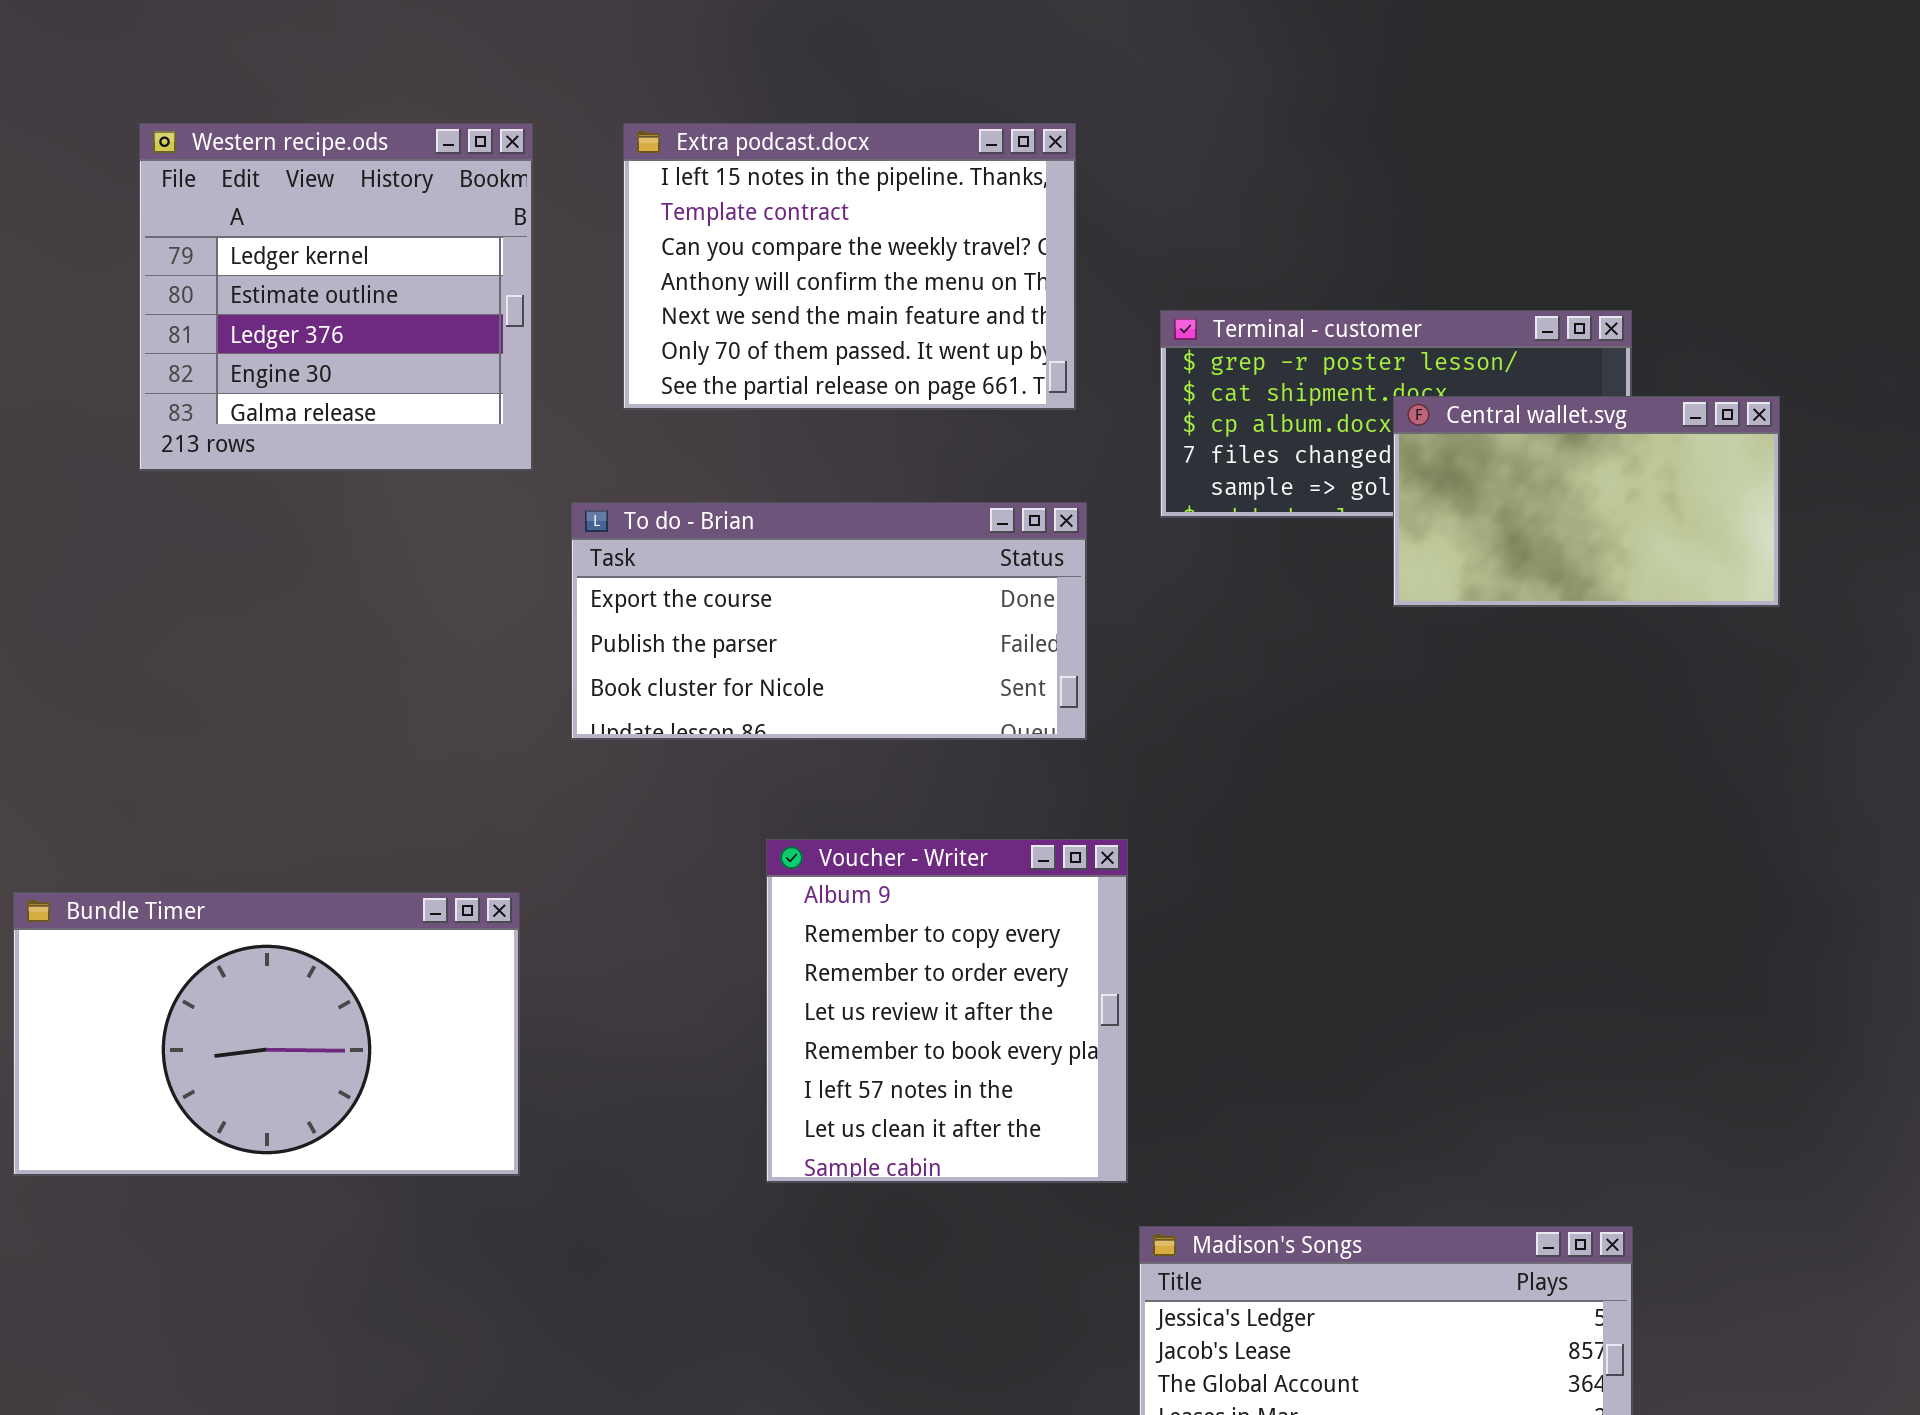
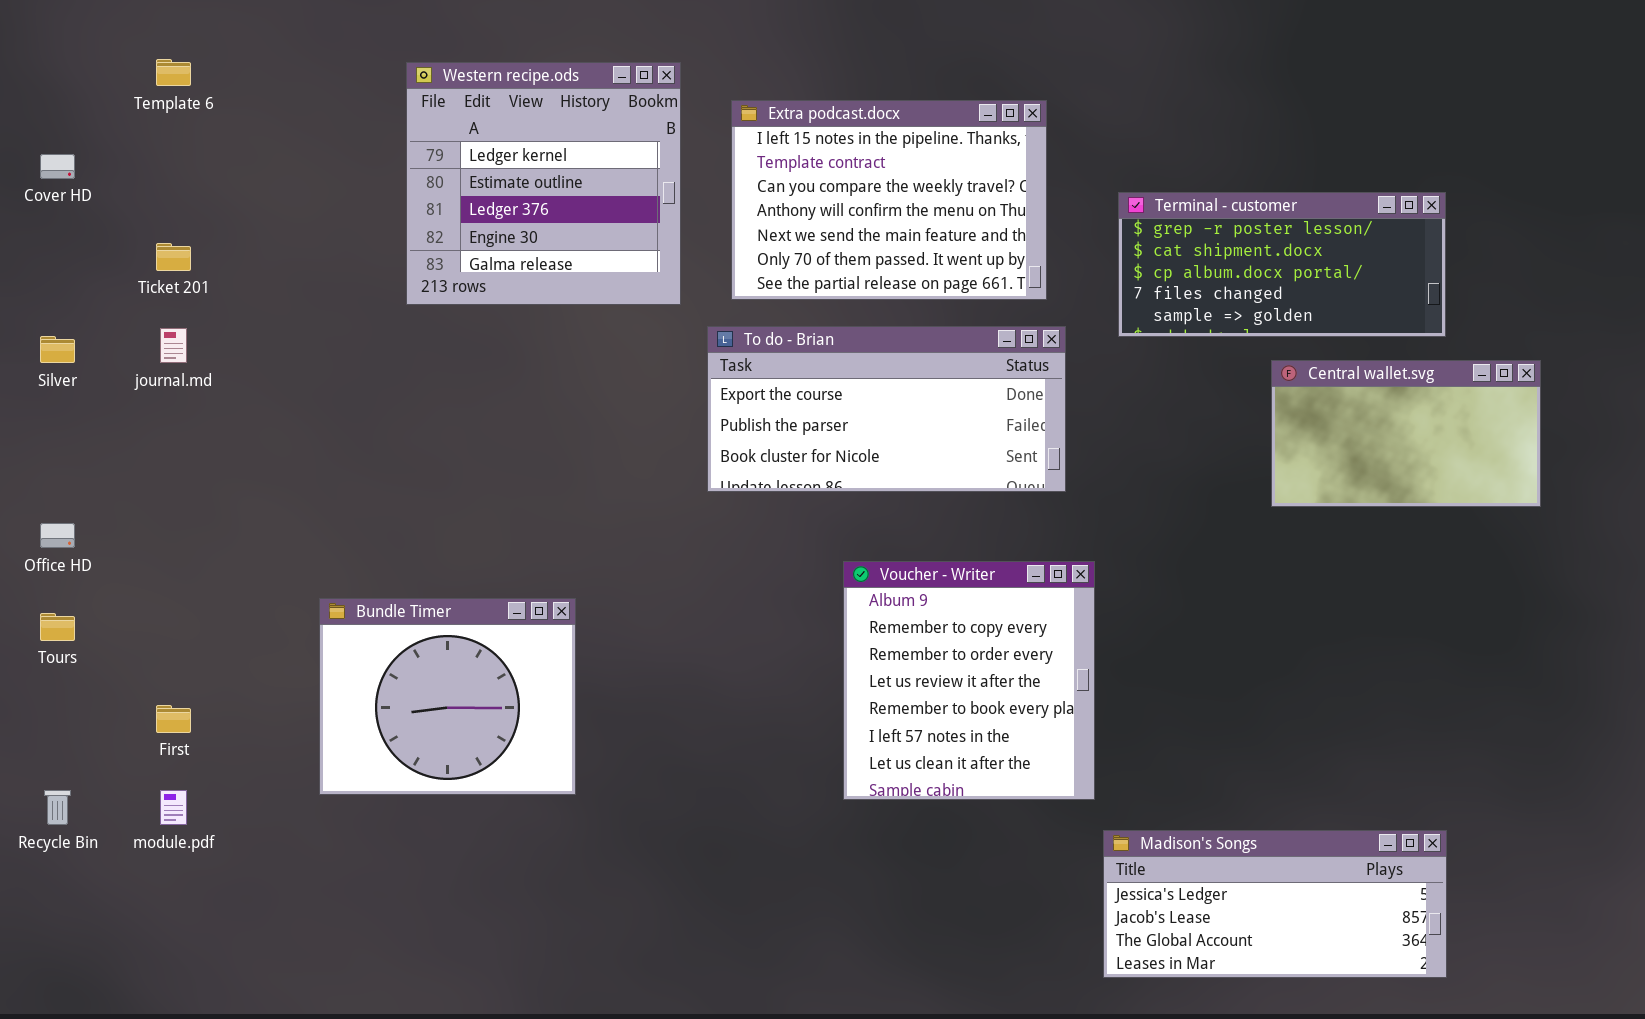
Extra podcast.docx: [623,123,1076,410] -> [731,100,1047,300], moved
Central wallet.svg: [1393,396,1780,607] -> [1271,360,1541,507], moved
Bundle Timer: [13,892,520,1176] -> [319,598,576,795], resized

